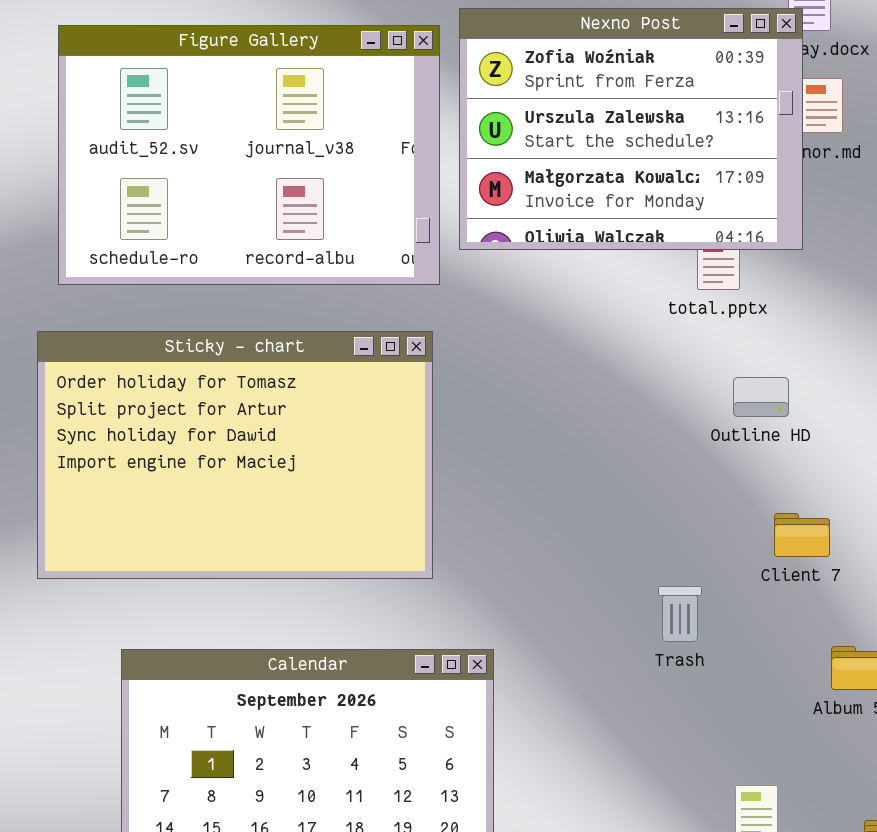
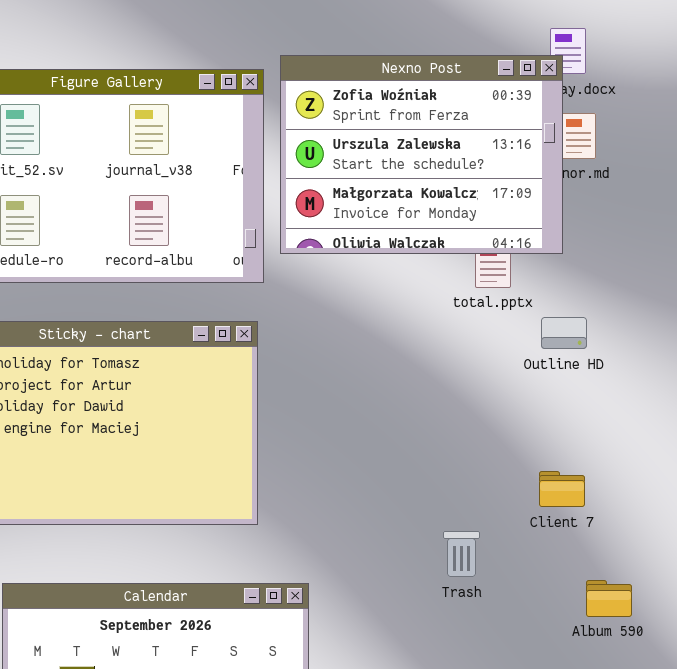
Outline HD: [733,377,789,417] -> [541,317,587,349], moved

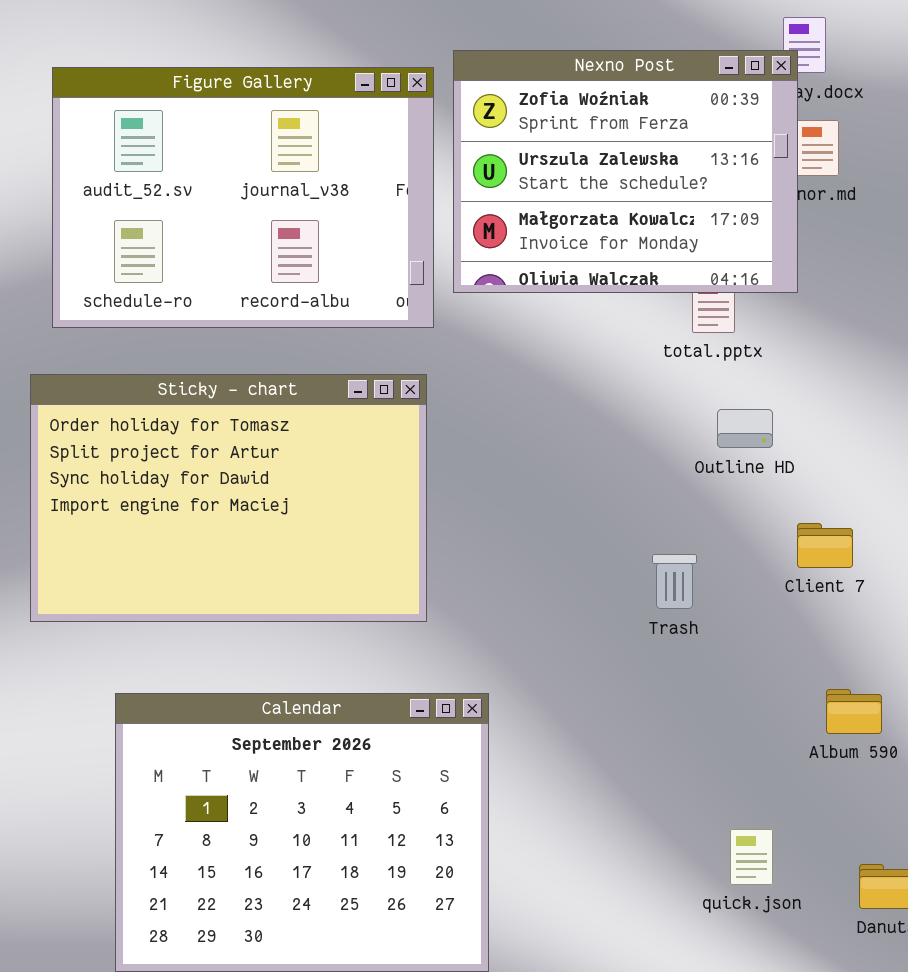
Outline HD: [541,317,587,349] -> [717,409,773,448], moved
Client 7: [539,471,585,507] -> [797,523,853,568], moved
Trash: [443,531,480,577] -> [652,554,697,609], moved

